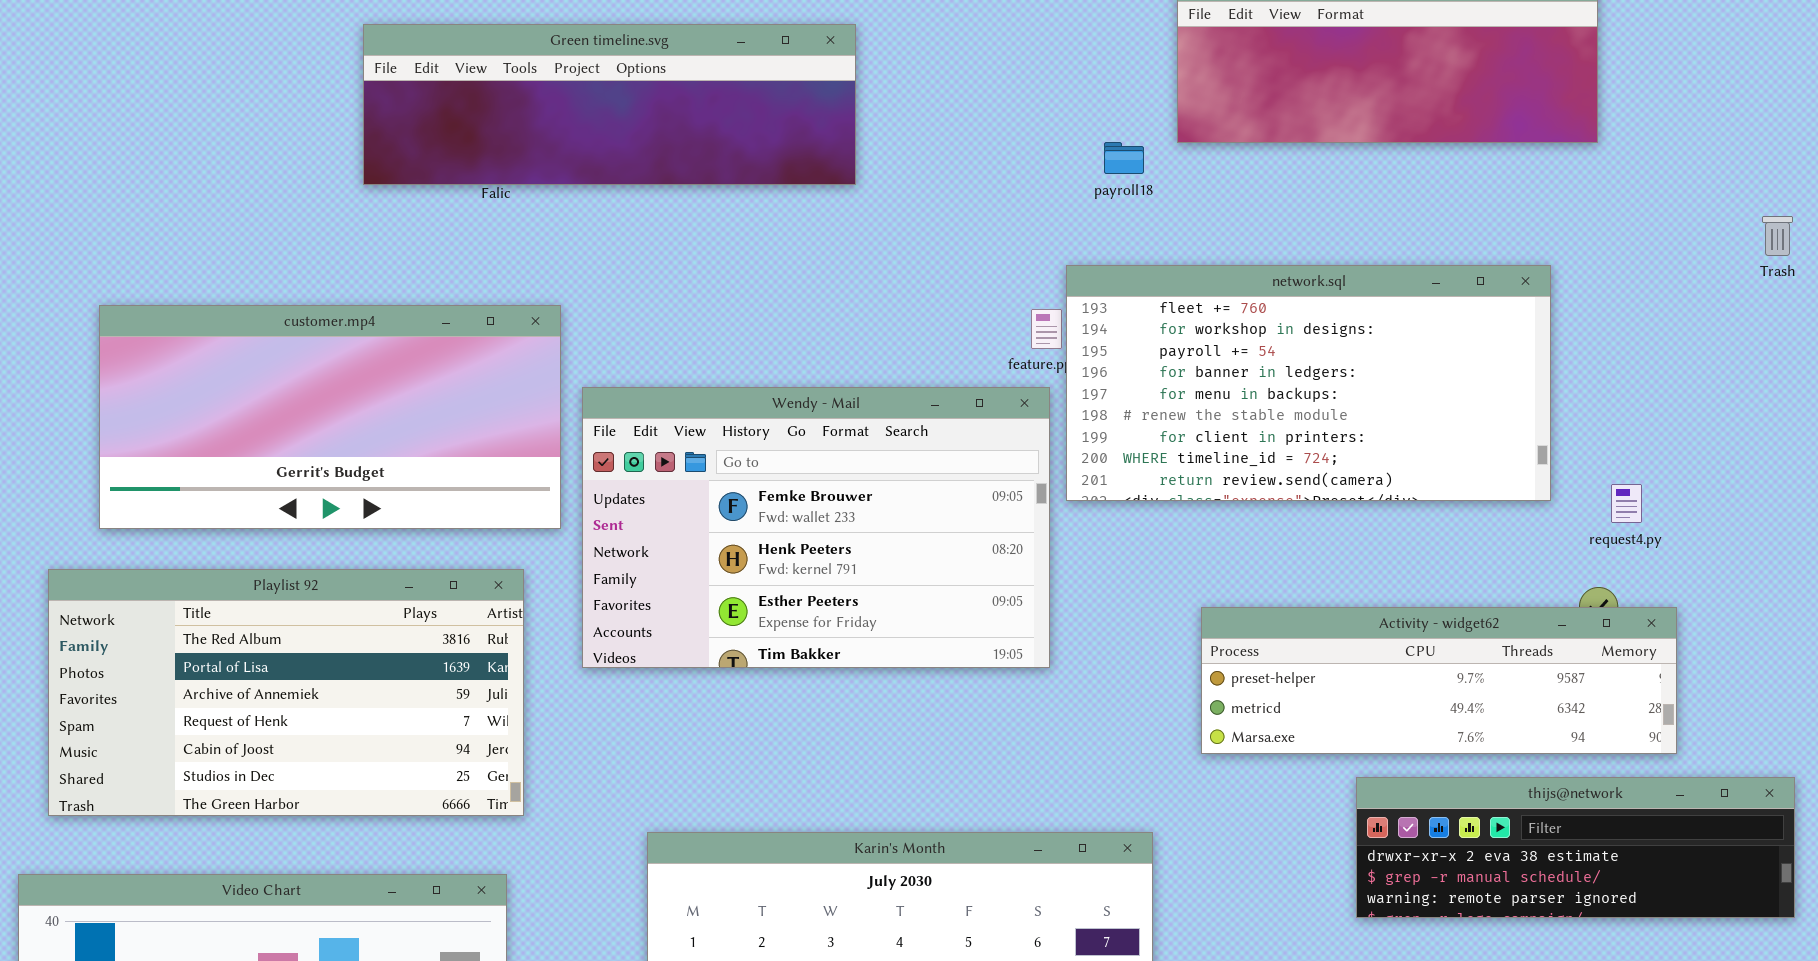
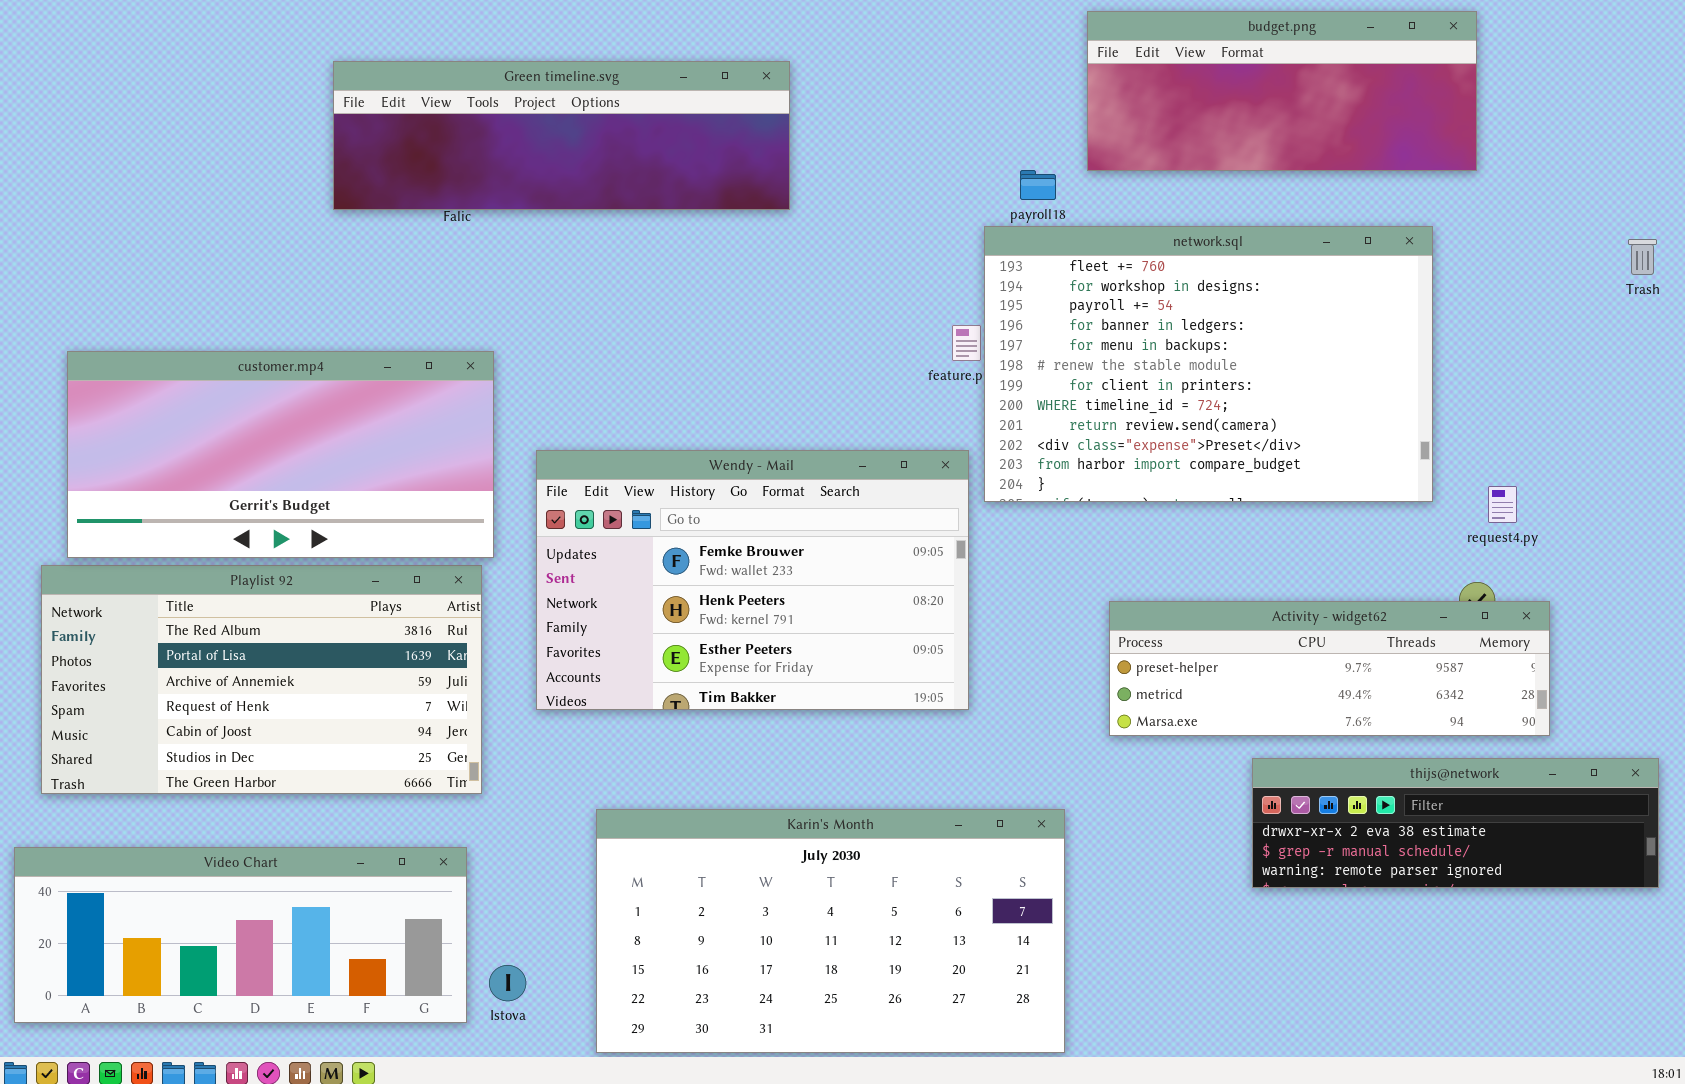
network.sql: [1066,265,1551,501] -> [984,226,1433,502], resized
customer.mp4: [99,305,561,529] -> [67,351,494,558], moved
Wendy - Mail: [582,387,1050,668] -> [536,450,969,710], moved

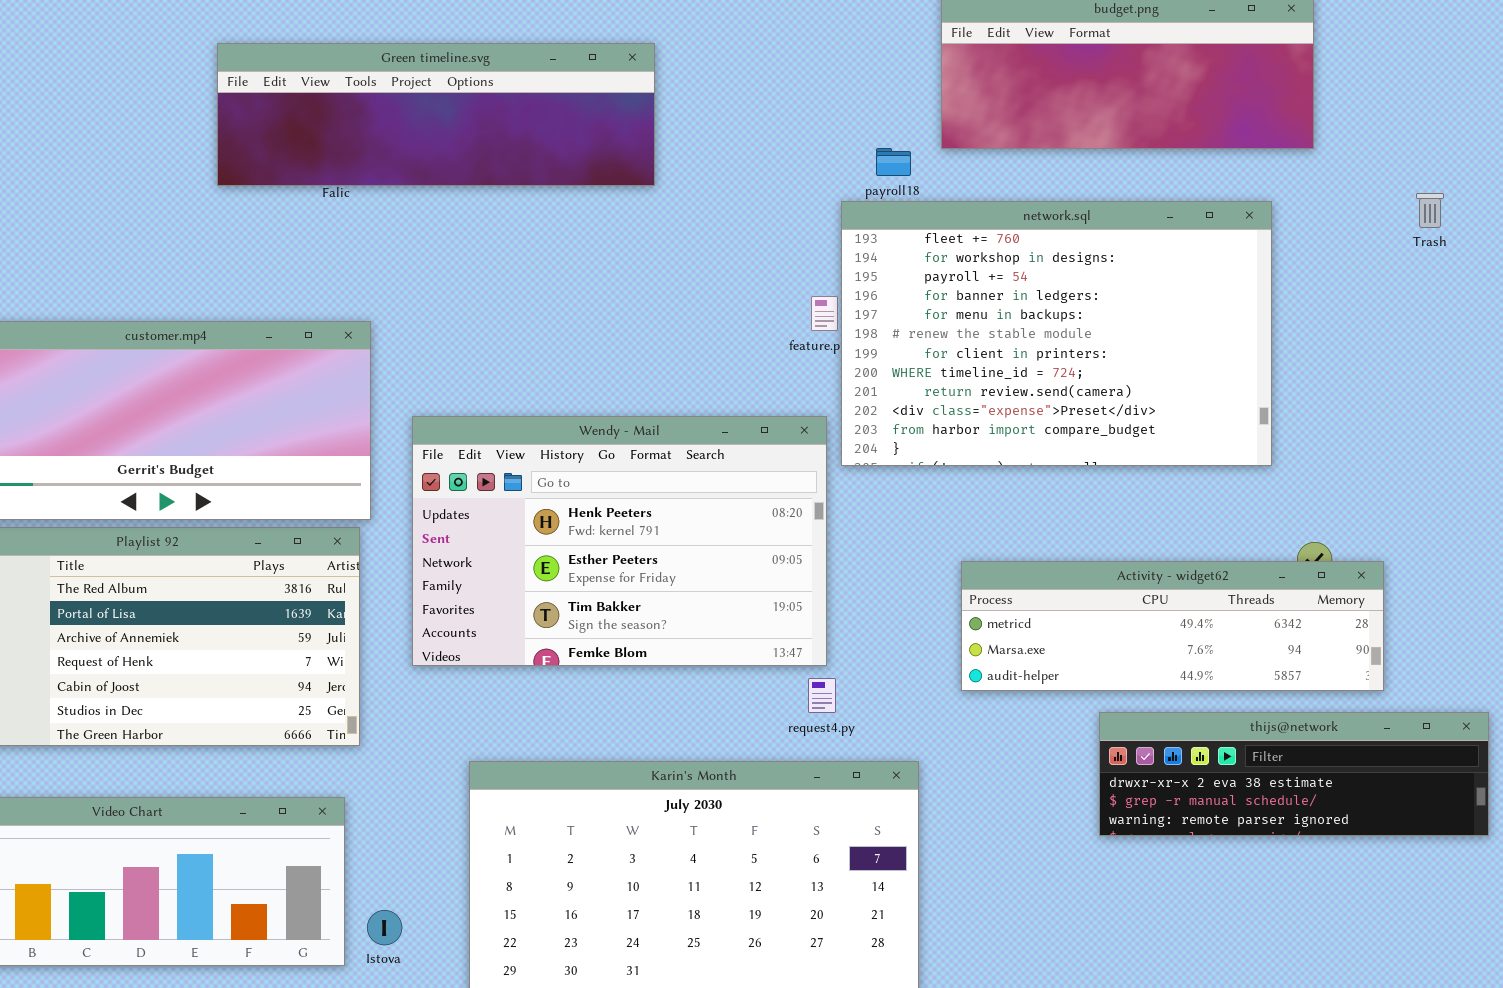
Trash: [1628,239,1657,275] -> [1416,193,1444,228], moved
Wendy - Mail: [536,450,969,710] -> [412,416,827,666], scrolled down 1 row
request4.py: [1488,486,1517,523] -> [808,678,836,713], moved
Activity - widget62: [1109,601,1550,736] -> [961,561,1384,691], scrolled down 1 row

